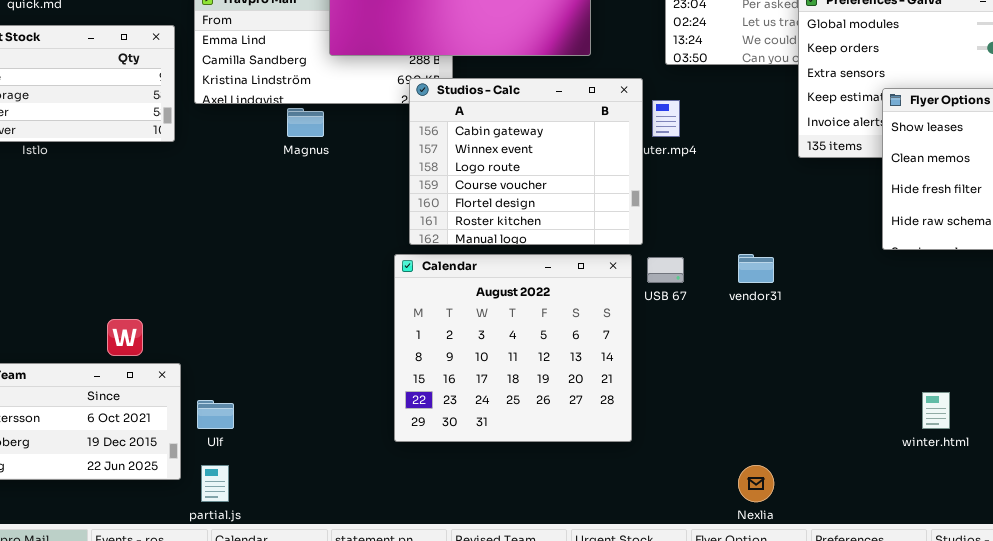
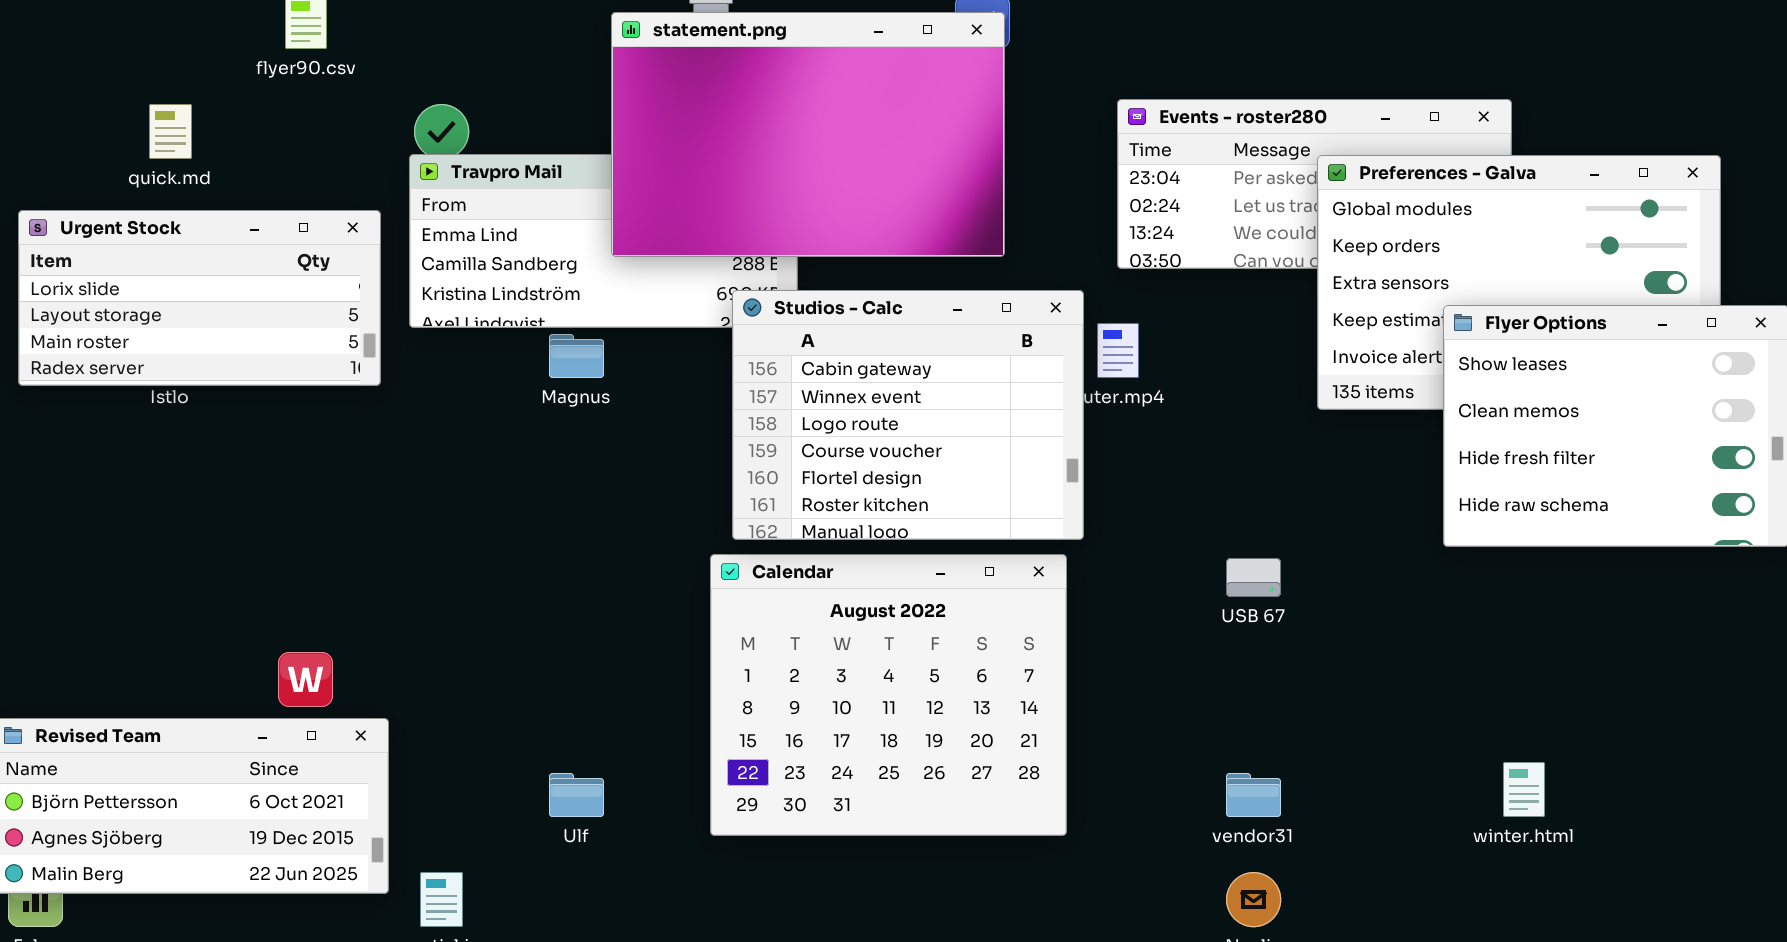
vendor31: [738,254,774,283] -> [1226,773,1281,817], moved
USB 67: [647,257,684,283] -> [1226,558,1281,597], moved
Ulf: [197,400,234,429] -> [549,773,604,817], moved

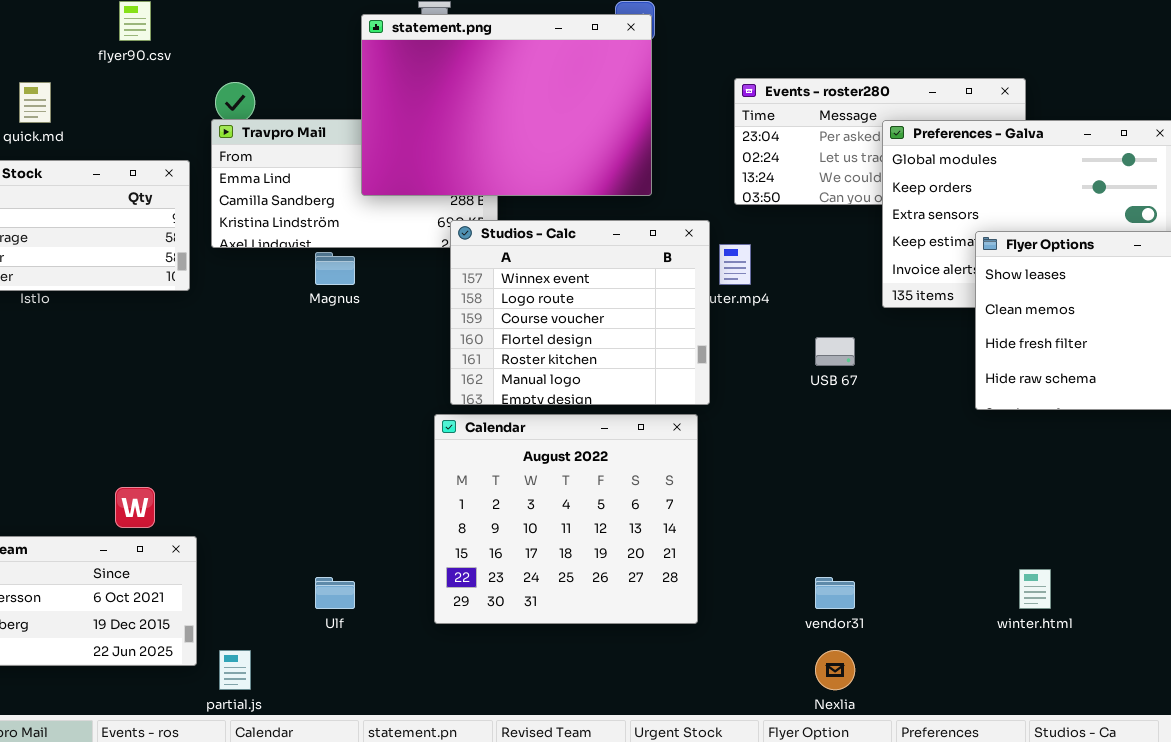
Studios - Calc: [732,290,1084,540] -> [450,220,710,405], scrolled down 1 row
USB 67: [1226,558,1281,597] -> [815,337,855,366], moved

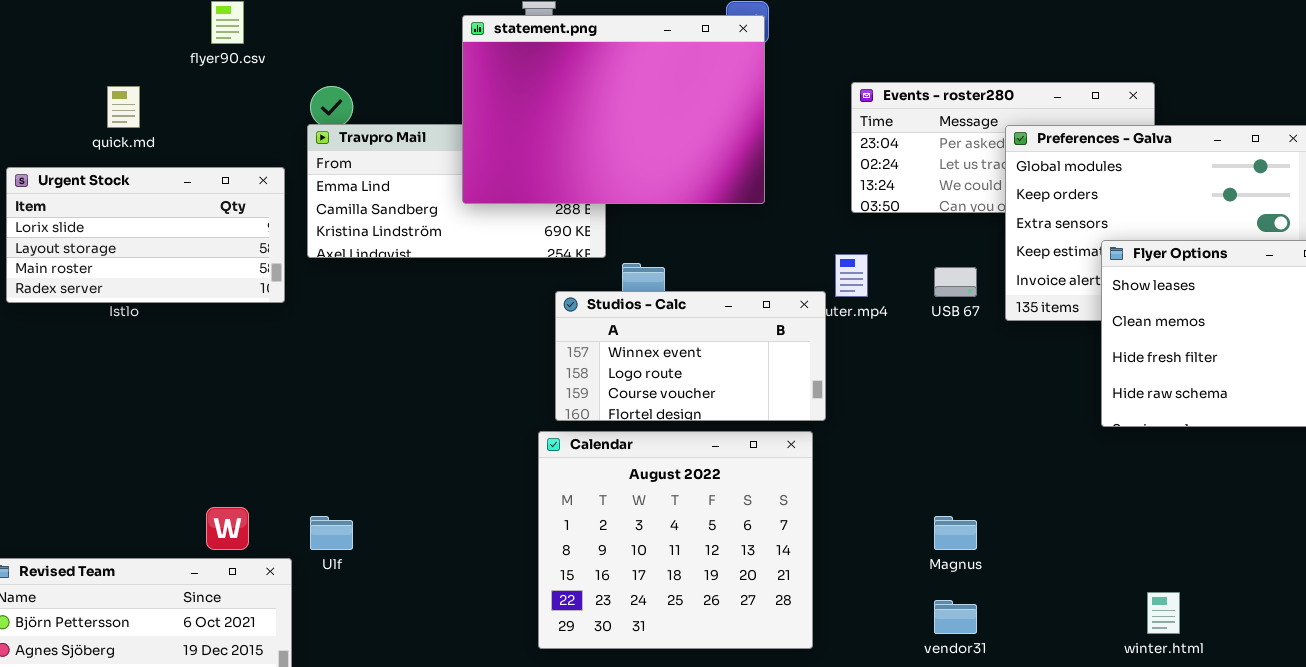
Studios - Calc: [450,220,710,405] -> [555,291,826,421], resized
Magnus: [315,252,355,285] -> [934,516,977,550], moved
USB 67: [815,337,855,366] -> [934,267,977,297], moved
Ulf: [315,577,355,609] -> [310,516,353,550], moved

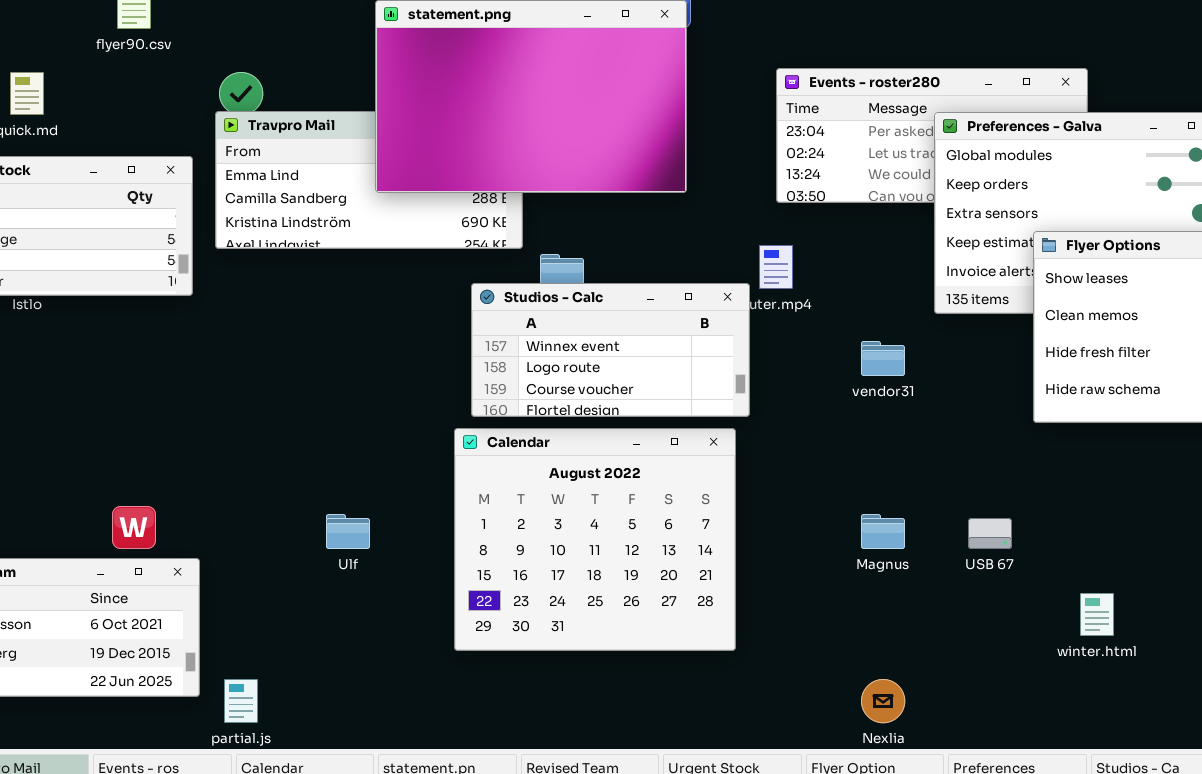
USB 67: [934,267,977,297] -> [968,518,1012,549], moved
Ulf: [310,516,353,550] -> [326,514,370,549], moved
vendor31: [934,600,977,634] -> [861,341,905,376], moved

